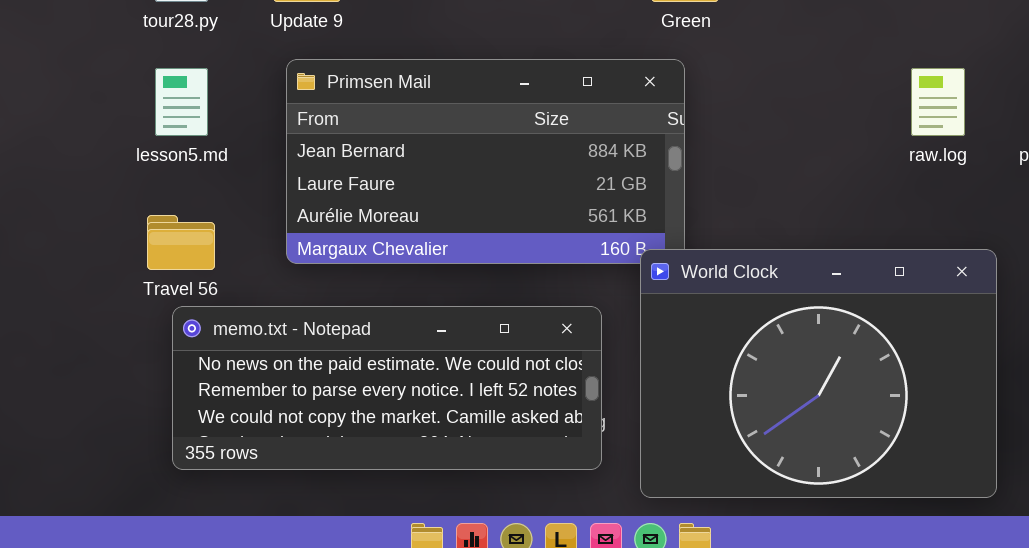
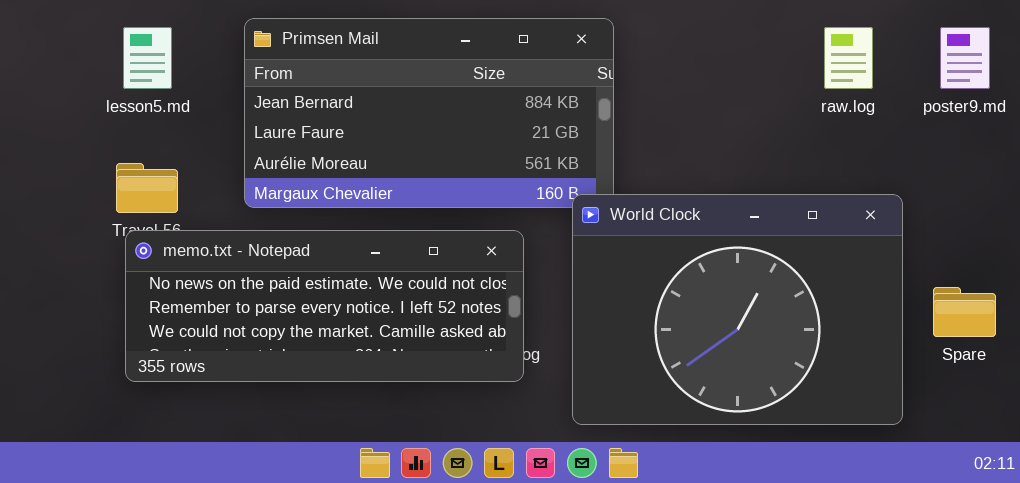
memo.txt - Notepad: [172,306,602,470] -> [125,230,524,382], moved

